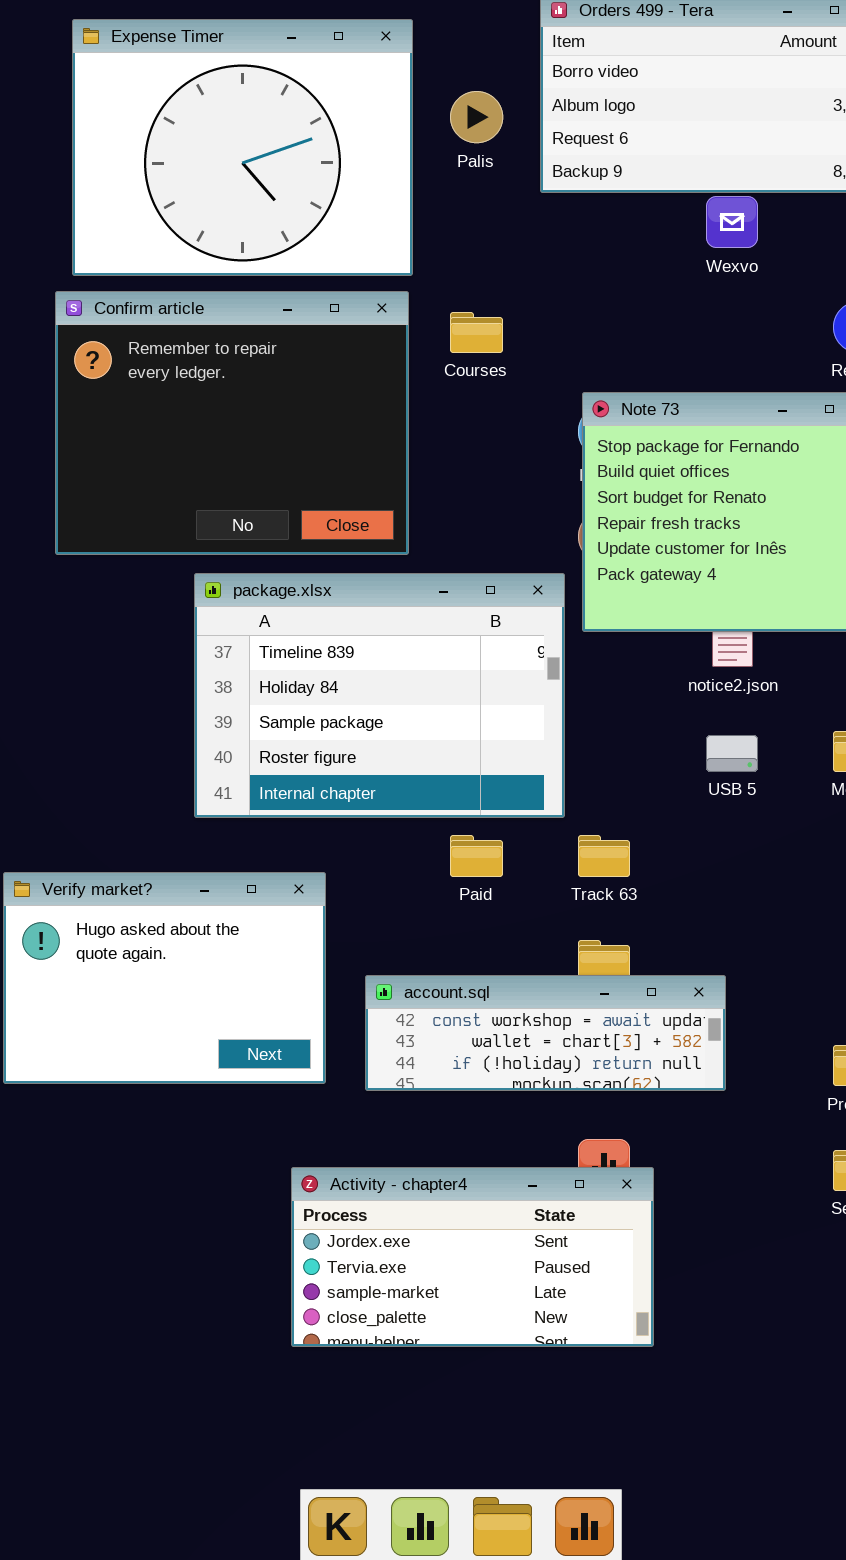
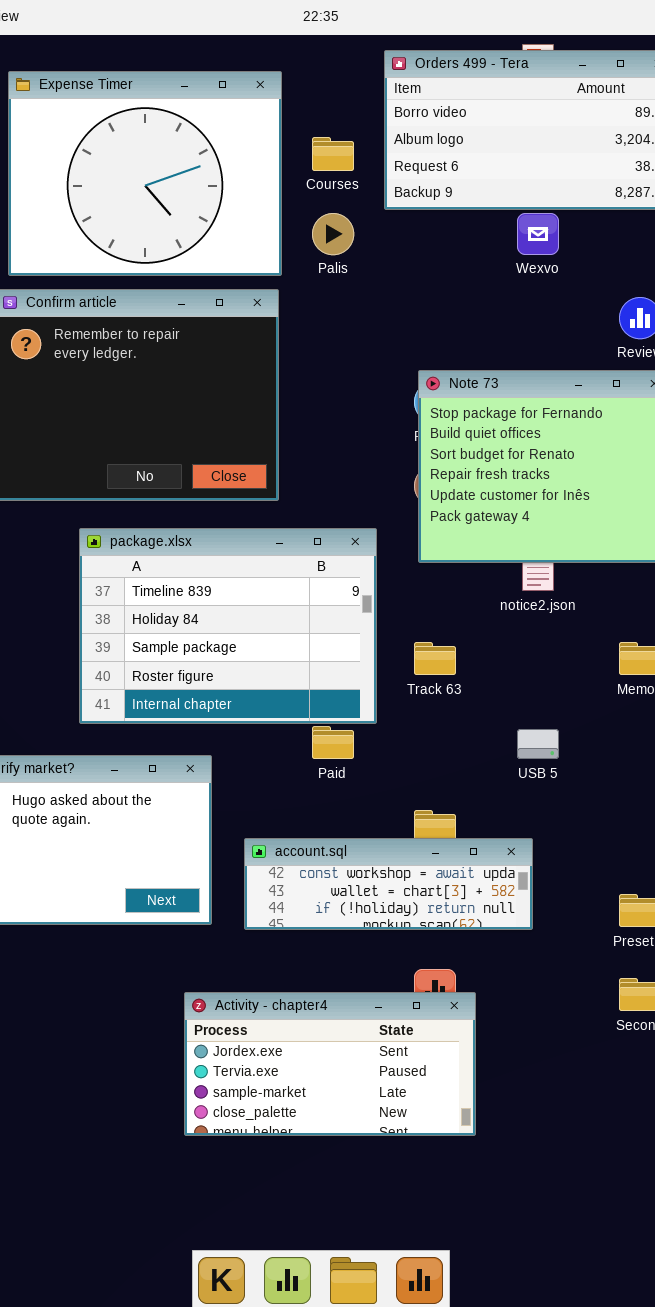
Palis: [450,91,503,143] -> [312,213,354,255], moved
Courses: [450,312,503,353] -> [312,137,354,171], moved
package.xlsx: [194,573,565,818] -> [79,528,377,724], moved
USB 5: [706,735,758,772] -> [517,729,559,759], moved
Track 63: [578,835,630,877] -> [414,642,456,675], moved

